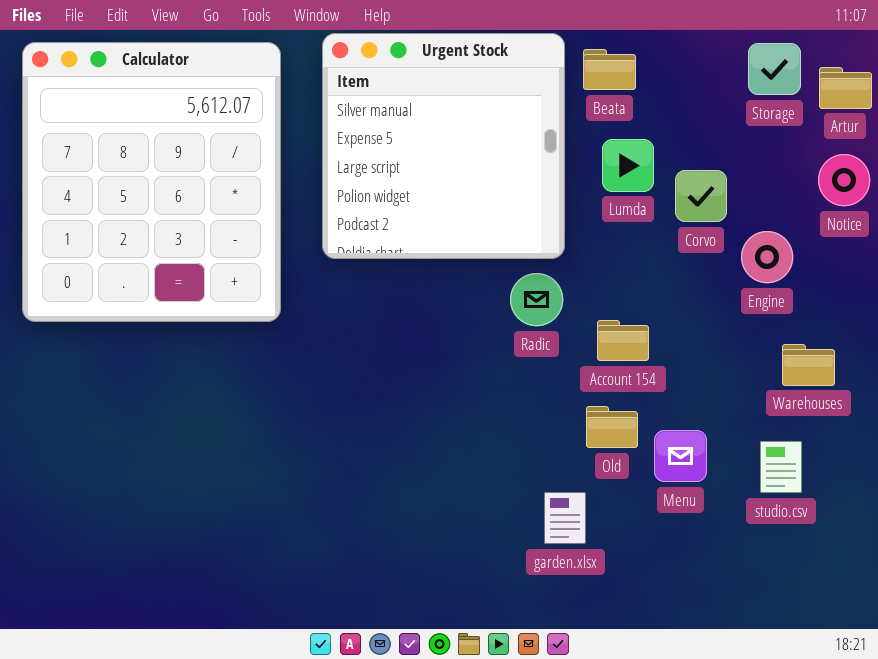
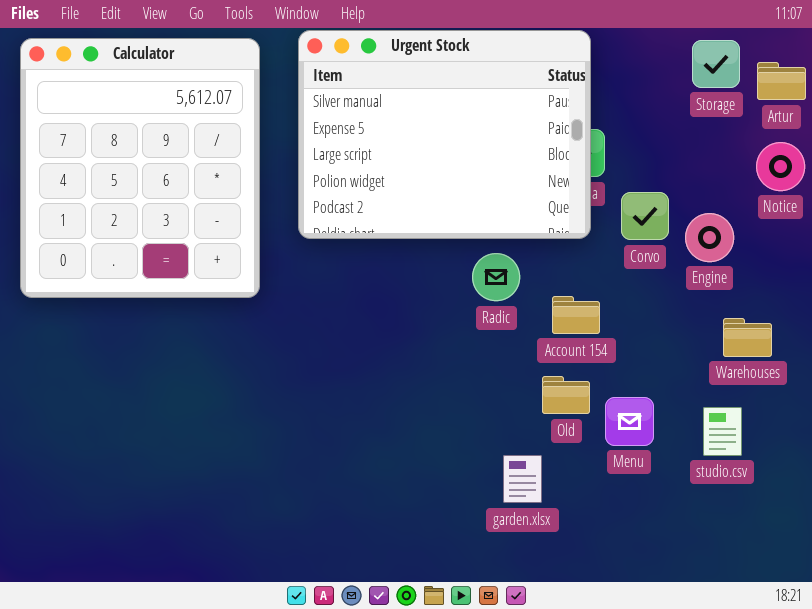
Urgent Stock: [322,33,565,259] -> [298,30,591,239], resized
Corvo: [675,170,727,222] -> [621,192,669,240], moved

